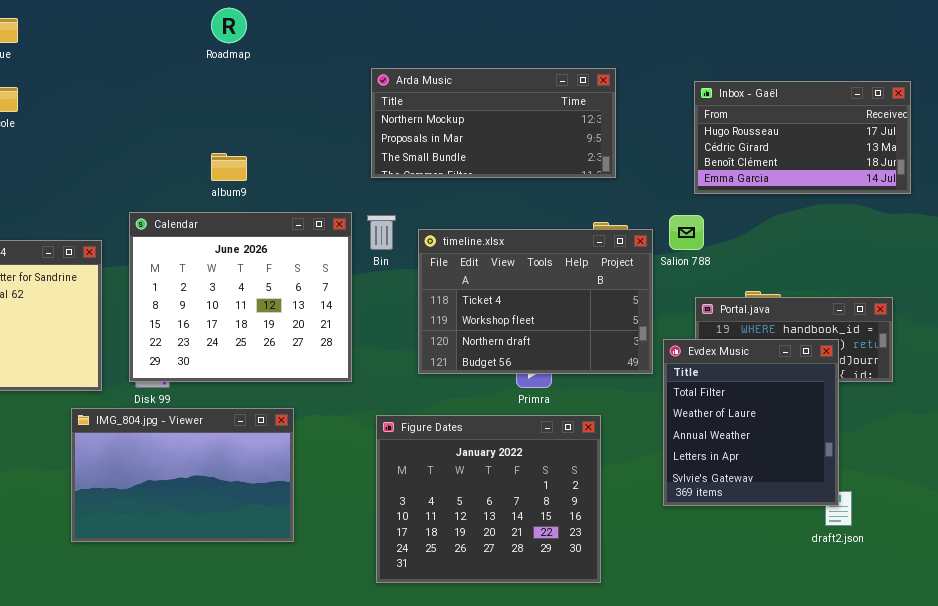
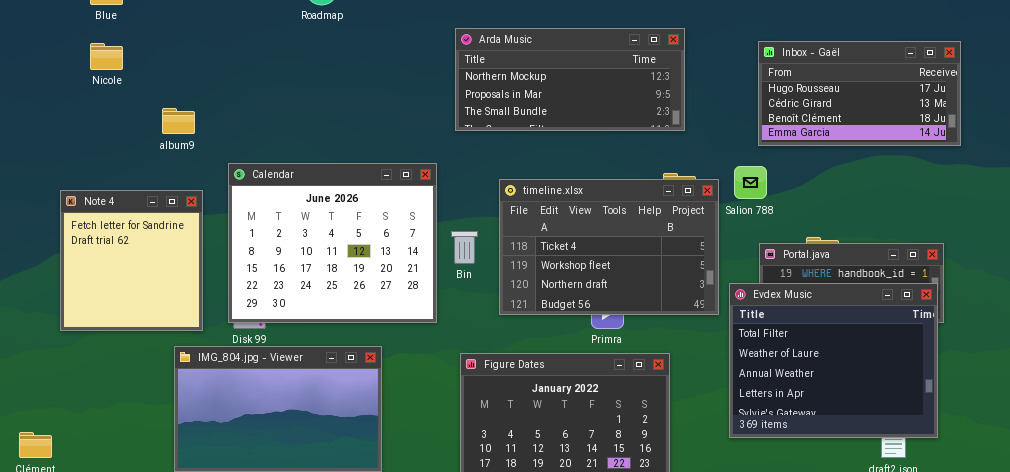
album9: [211,153,247,181] -> [162,108,195,134], moved
Bin: [367,215,396,250] -> [451,231,478,264], moved
Evdex Music: [663,339,839,506] -> [729,283,938,438], resized

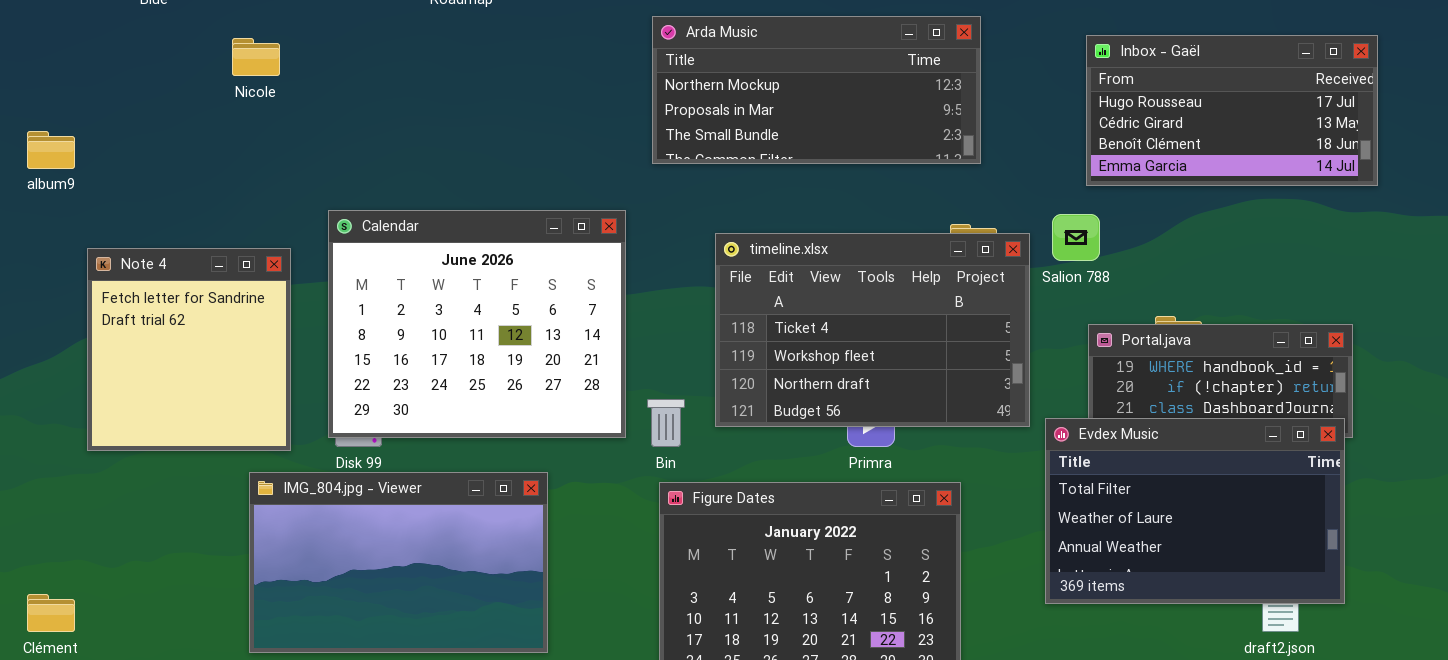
Nicole: [90,43,123,70] -> [232,38,280,76], moved
album9: [162,108,195,134] -> [27,131,75,169], moved
Bin: [451,231,478,264] -> [647,399,685,447], moved
Evdex Music: [729,283,938,438] -> [1045,418,1345,604], resized

